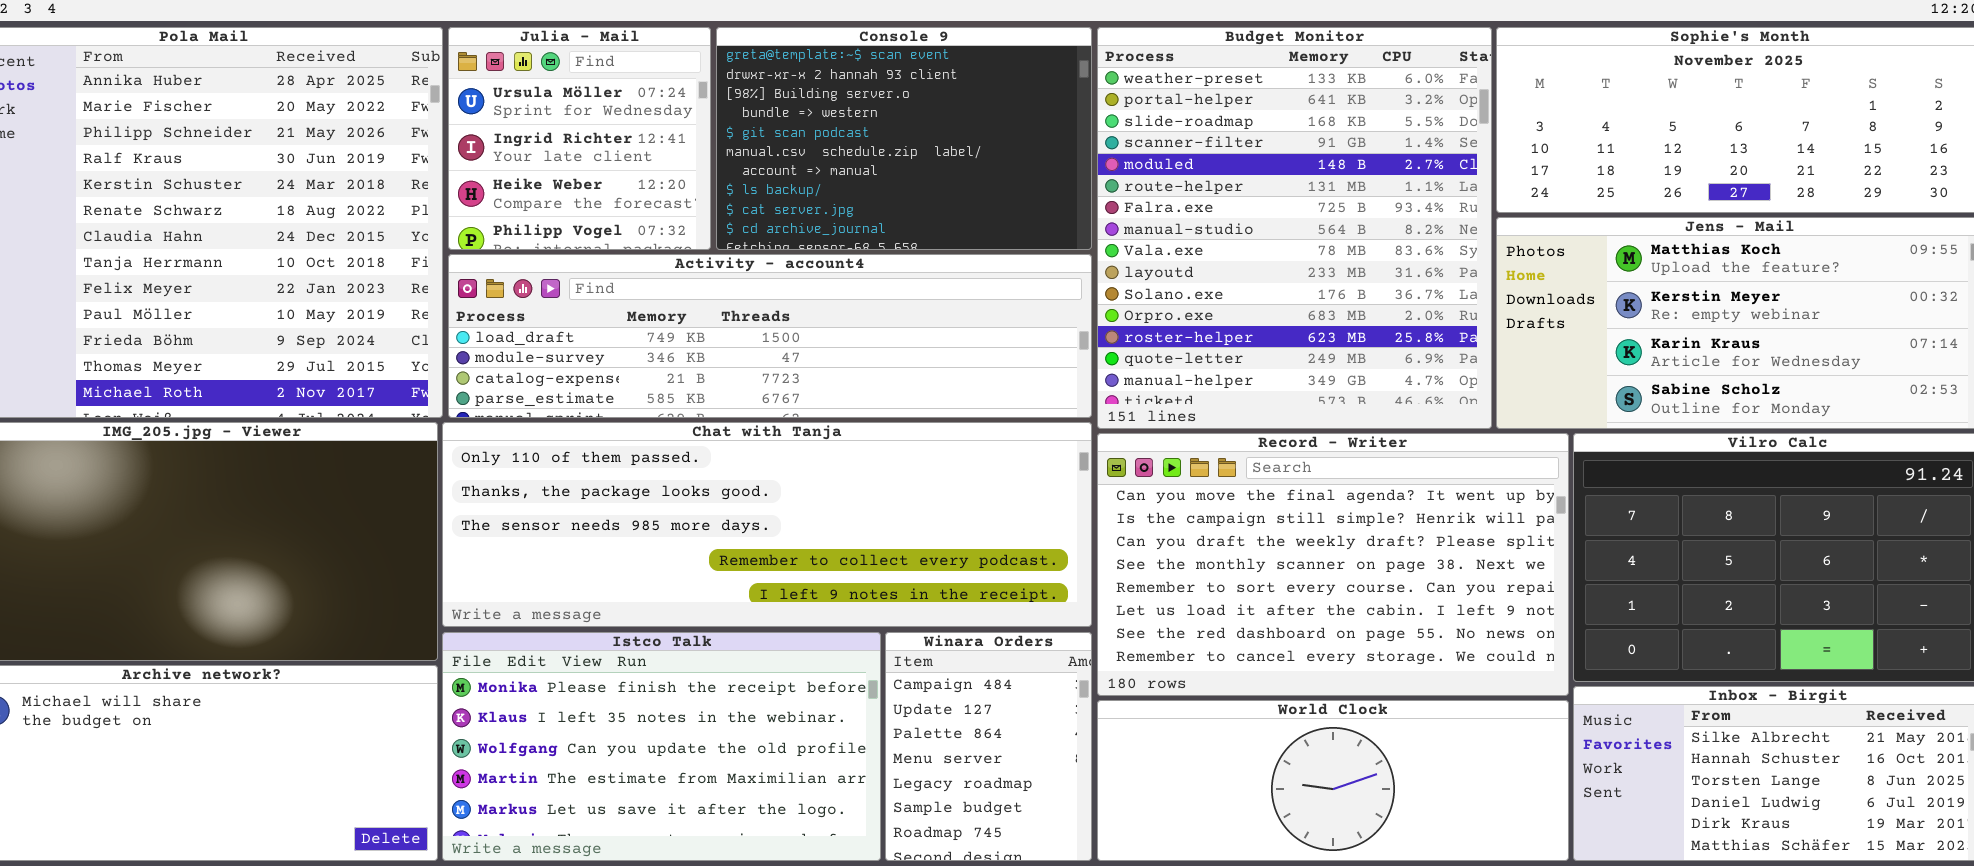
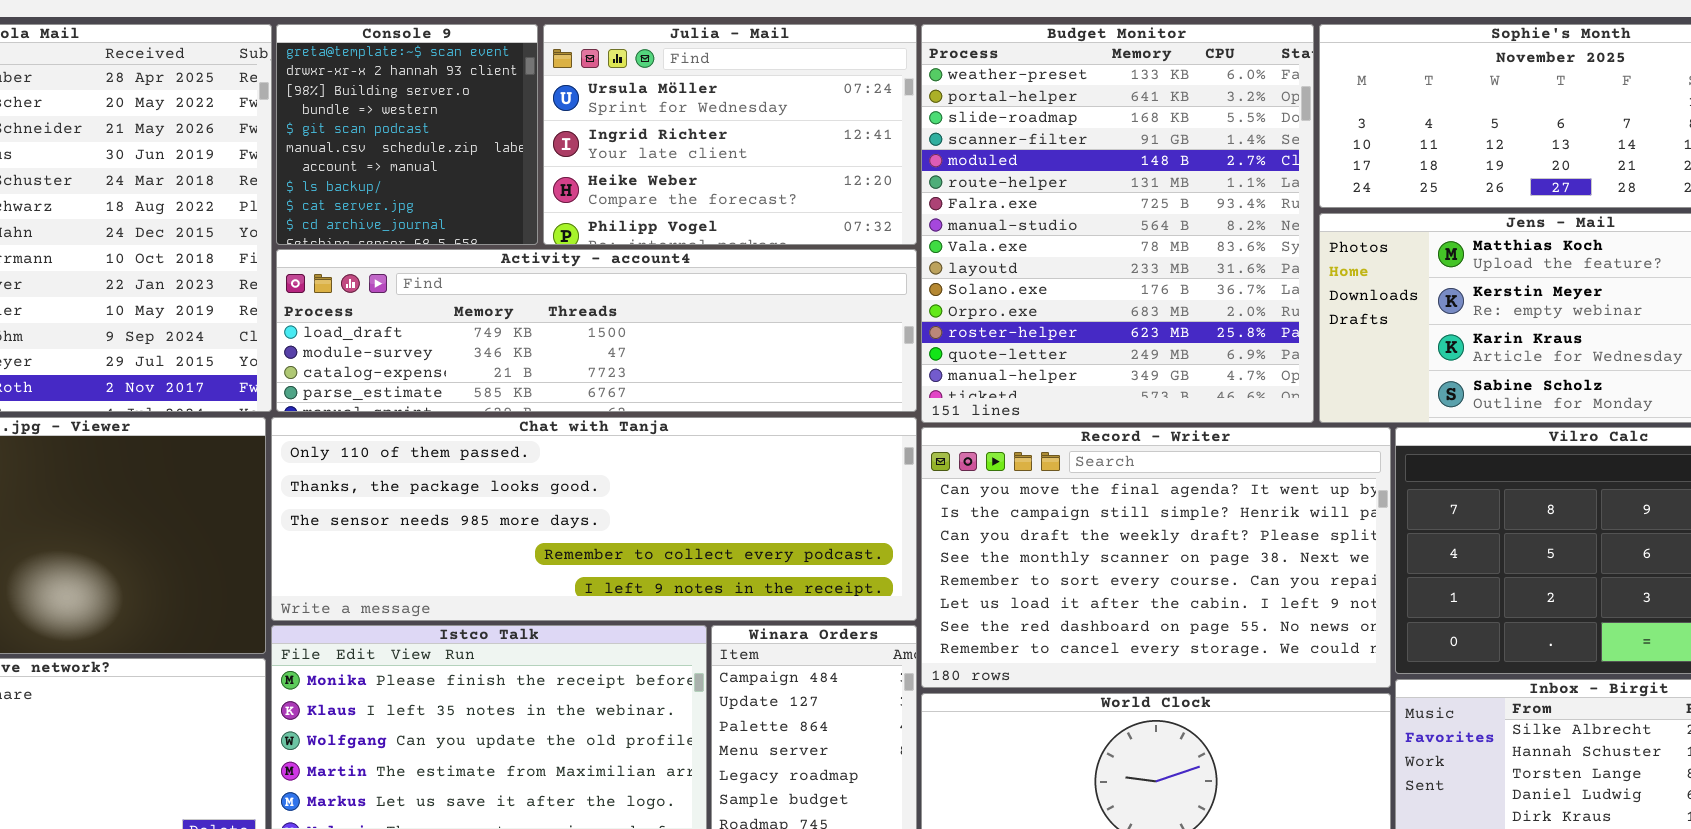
Julia - Mail: [448,27,711,250] -> [543,24,917,245], moved, resized
Console 9: [716,27,1092,250] -> [276,24,538,245], moved, resized

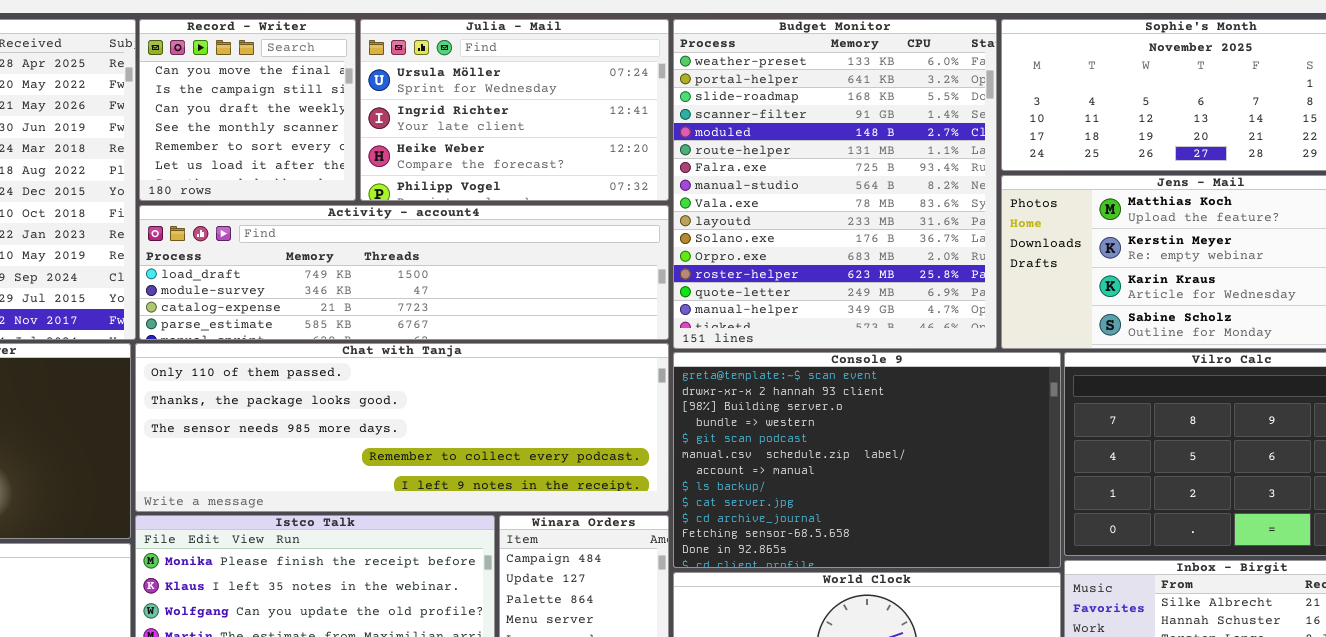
Console 9: [276,24,538,245] -> [673,352,1061,568], moved, resized
Record - Writer: [921,427,1391,688] -> [139,19,356,201], moved, resized

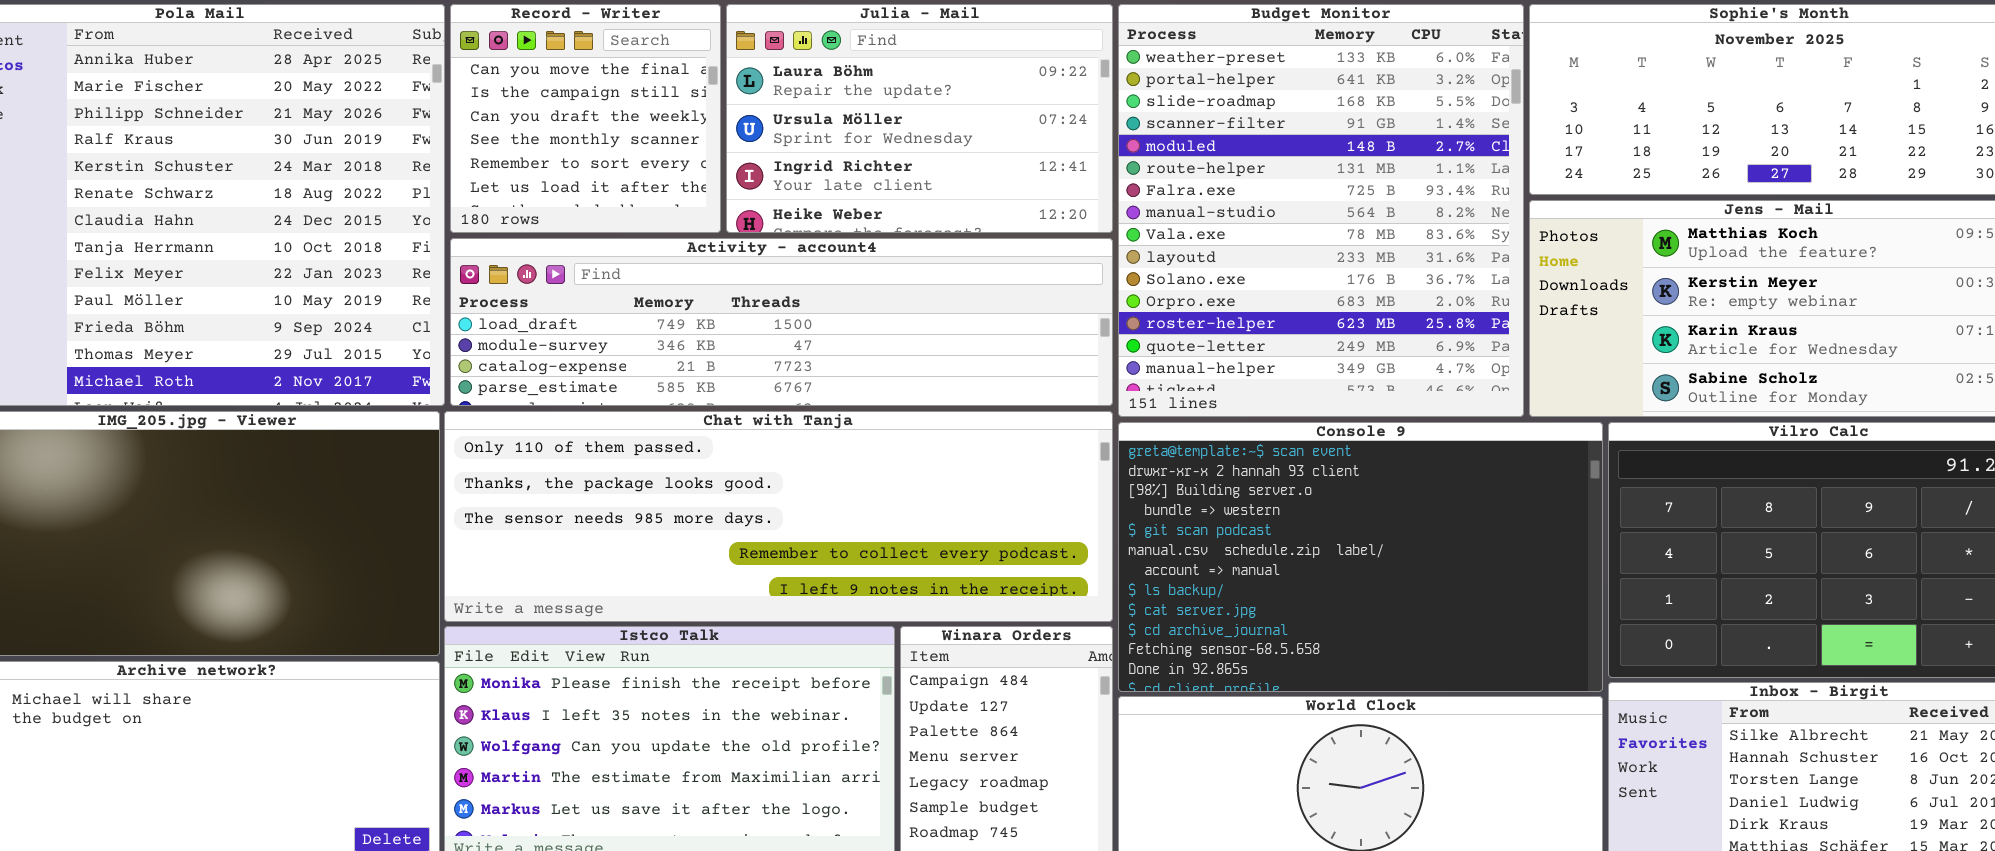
Julia - Mail: [360,19,669,201] -> [726,4,1113,233], scrolled up 1 row

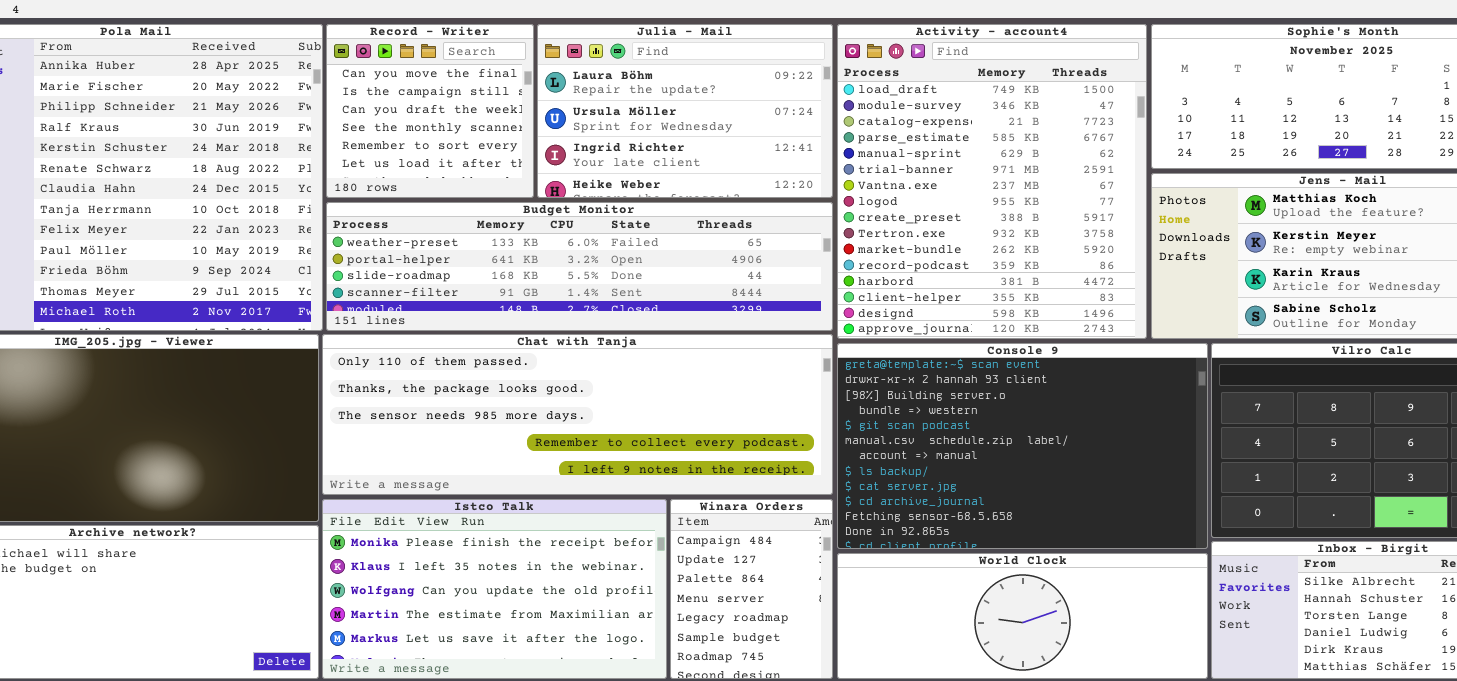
Budget Monitor: [1118,4,1524,417] -> [326,202,833,331], moved, resized
Activity - account4: [450,238,1113,406] -> [837,24,1147,339], moved, resized

